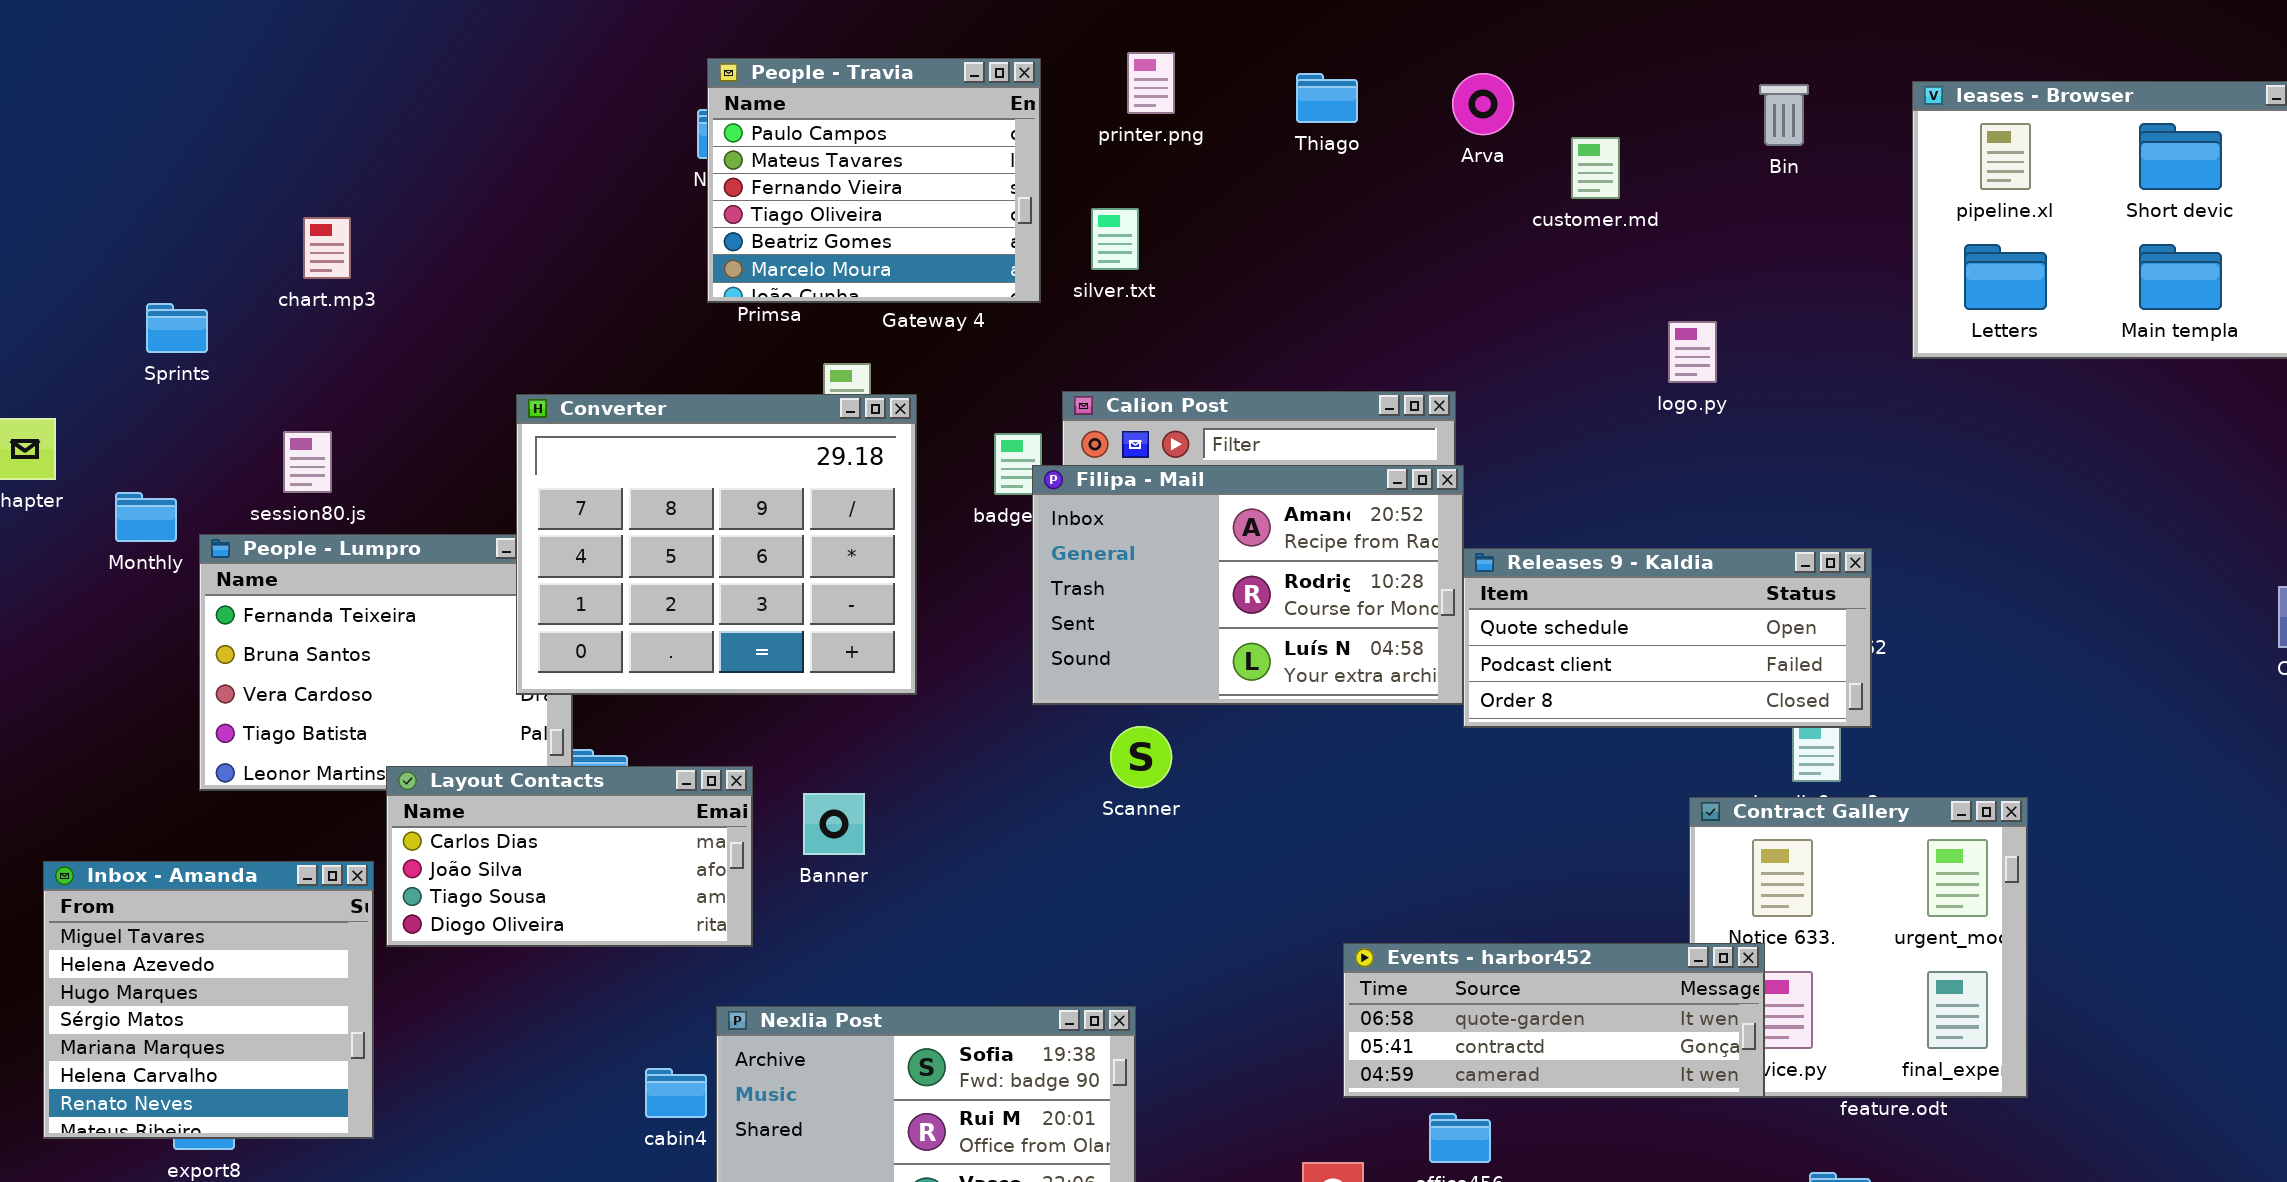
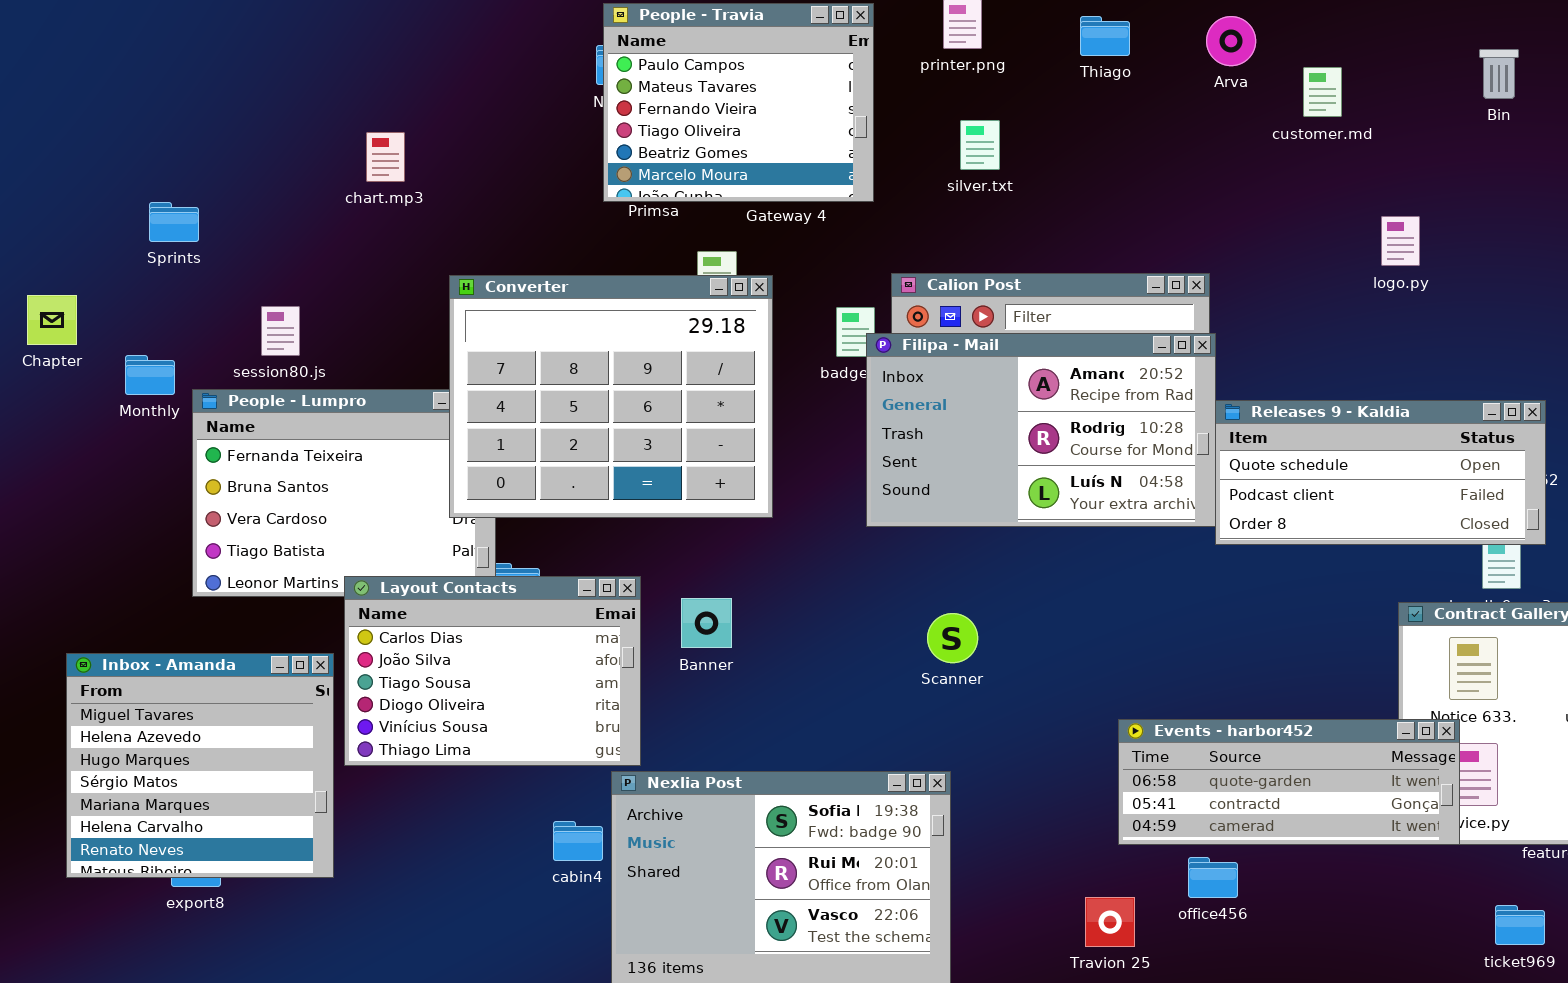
Bin: [1759,84,1809,146] -> [1479,49,1519,99], moved
silver.txt: [1091,208,1139,270] -> [960,120,1000,170], moved
chart.mp3: [303,217,351,279] -> [366,132,405,182], moved
Scanner: [1110,726,1172,788] -> [927,613,978,663], moved
Layout Contacts: [386,766,753,947] -> [344,576,641,766], resized

